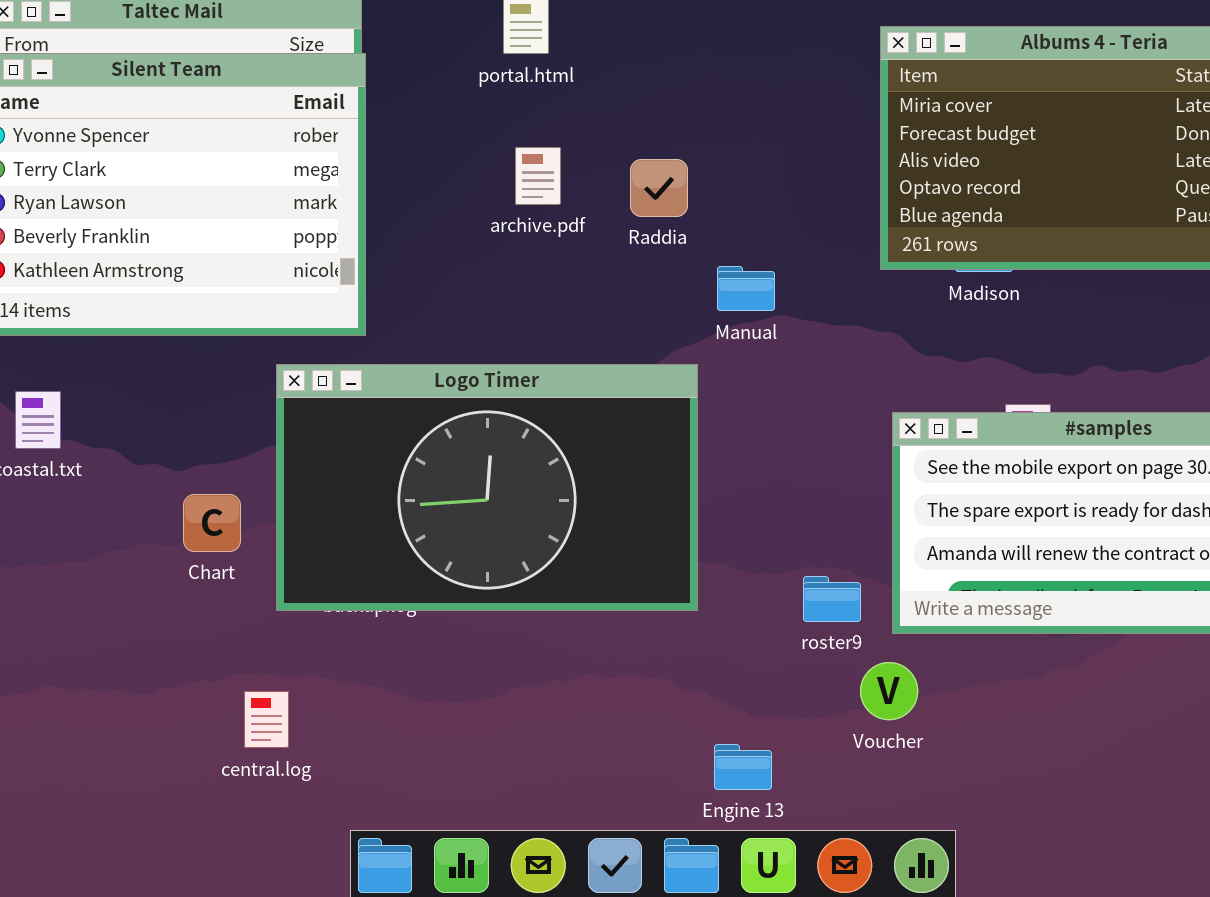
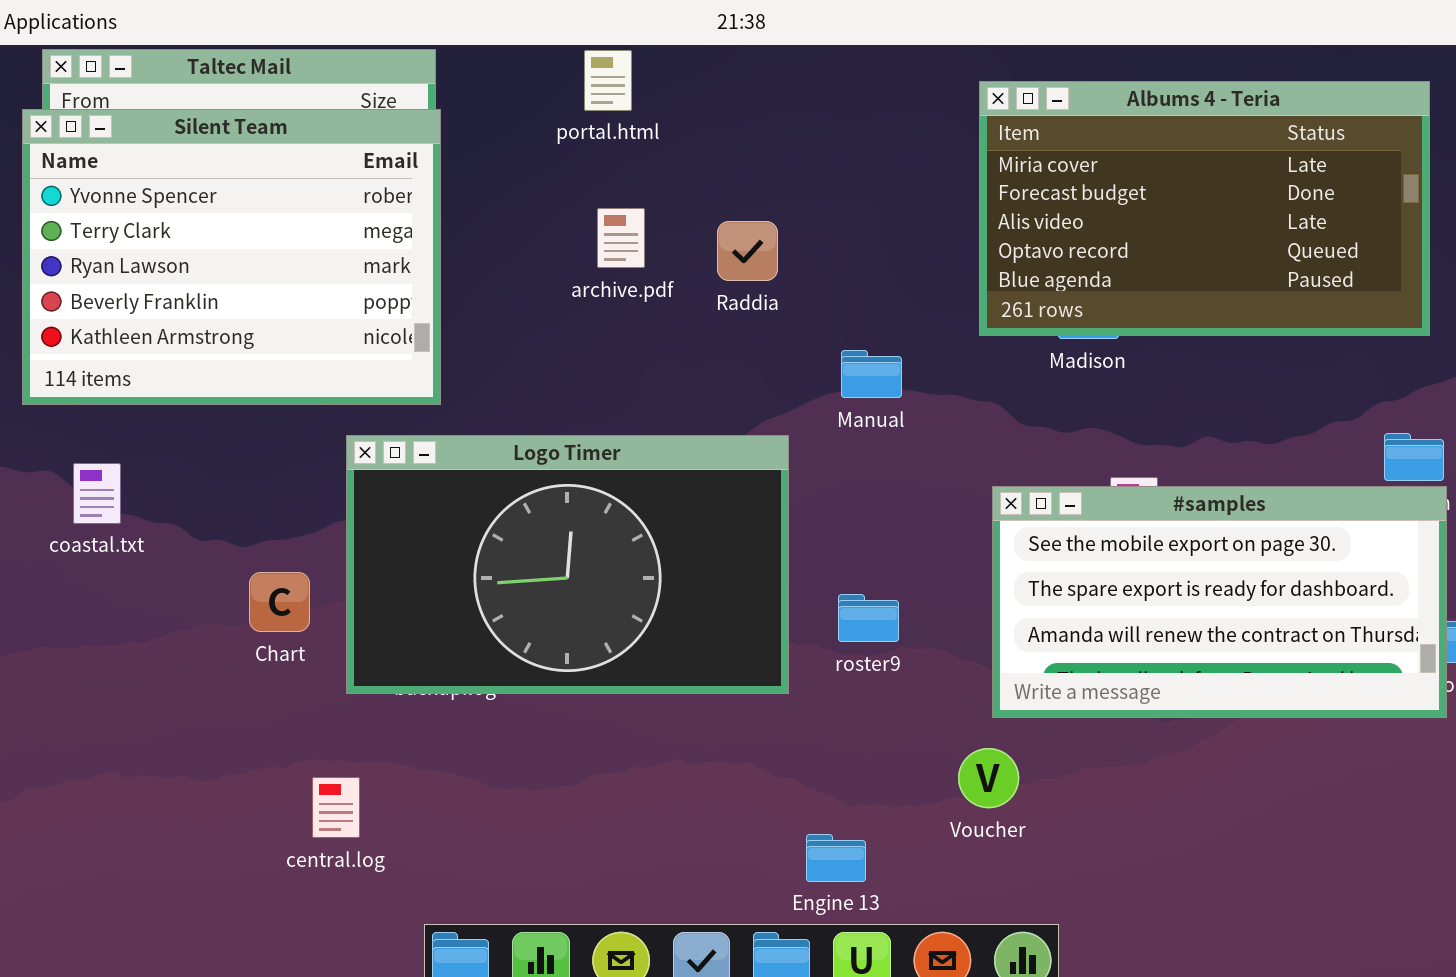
Manual: [717,266,775,311] -> [841,350,902,398], moved
roster9: [803,576,861,622] -> [838,594,899,642], moved

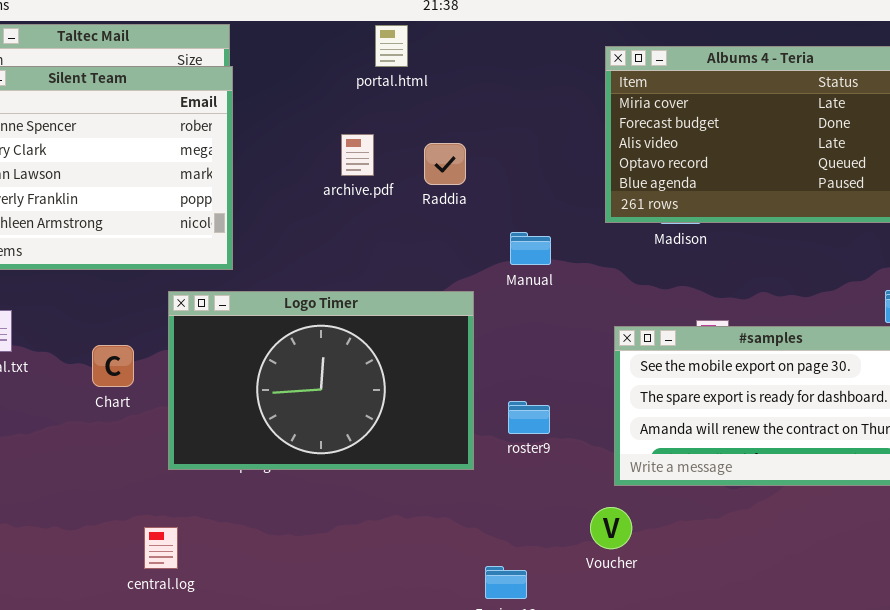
portal.html: [584,50,632,111] -> [375,25,408,67], moved
Chart: [249,572,310,632] -> [92,345,134,387], moved

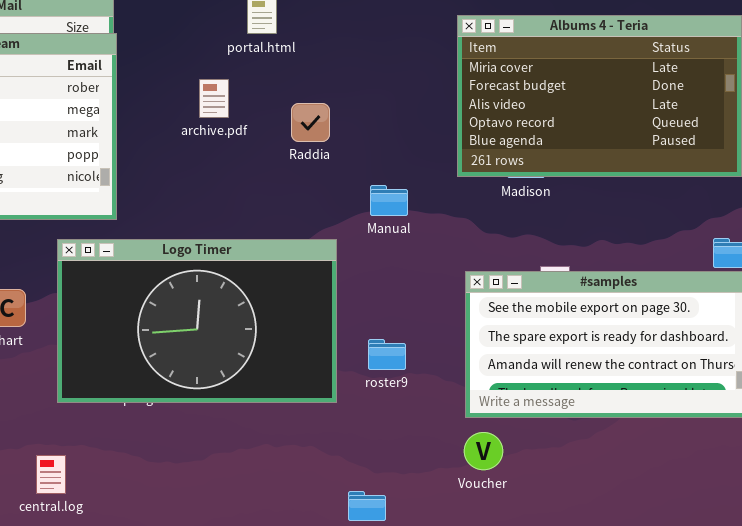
archive.pdf: [341,134,374,176] -> [199,79,229,118], moved
Voucher: [590,507,632,549] -> [464,432,503,470], moved

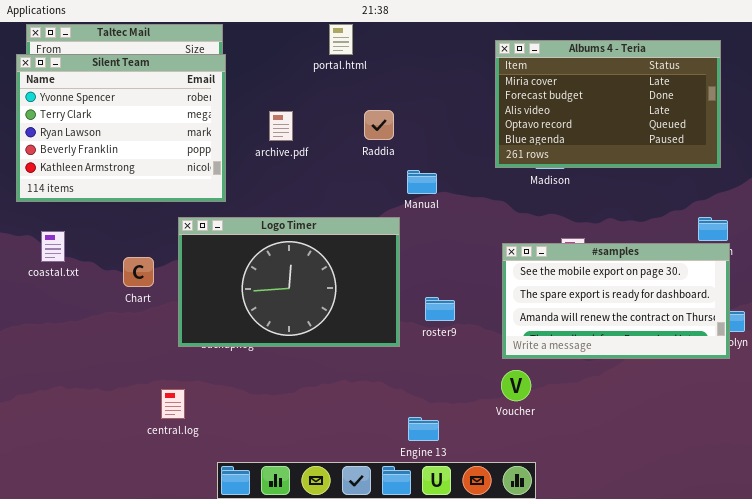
archive.pdf: [199,79,229,118] -> [269,111,293,141], moved
Manual: [370,185,408,216] -> [407,170,437,194], moved

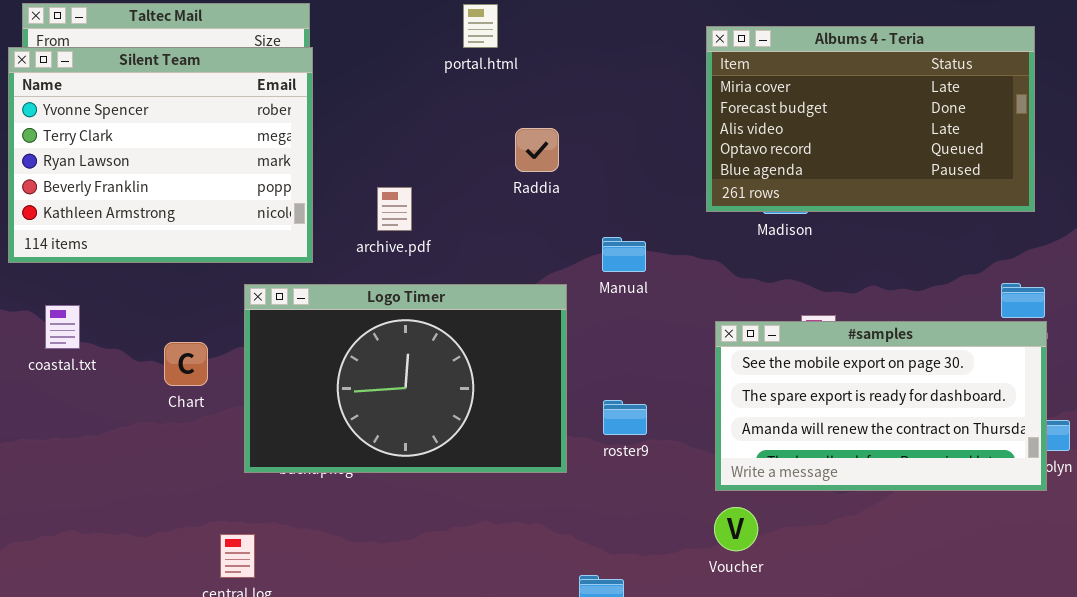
archive.pdf: [269,111,293,141] -> [377,187,412,231], moved
Manual: [407,170,437,194] -> [602,237,646,272], moved

